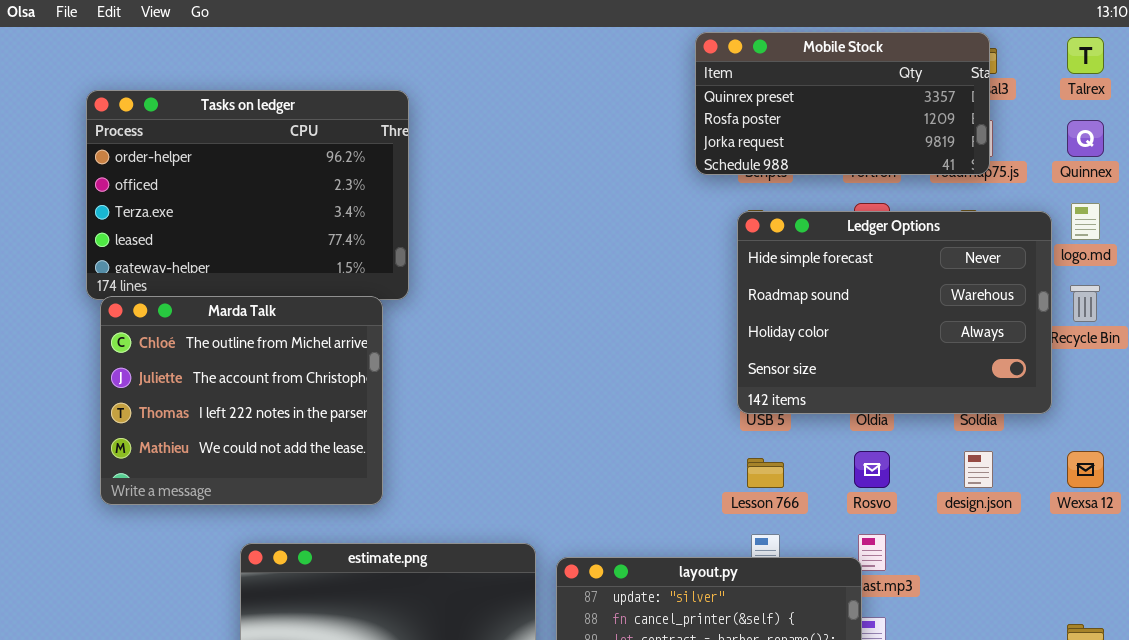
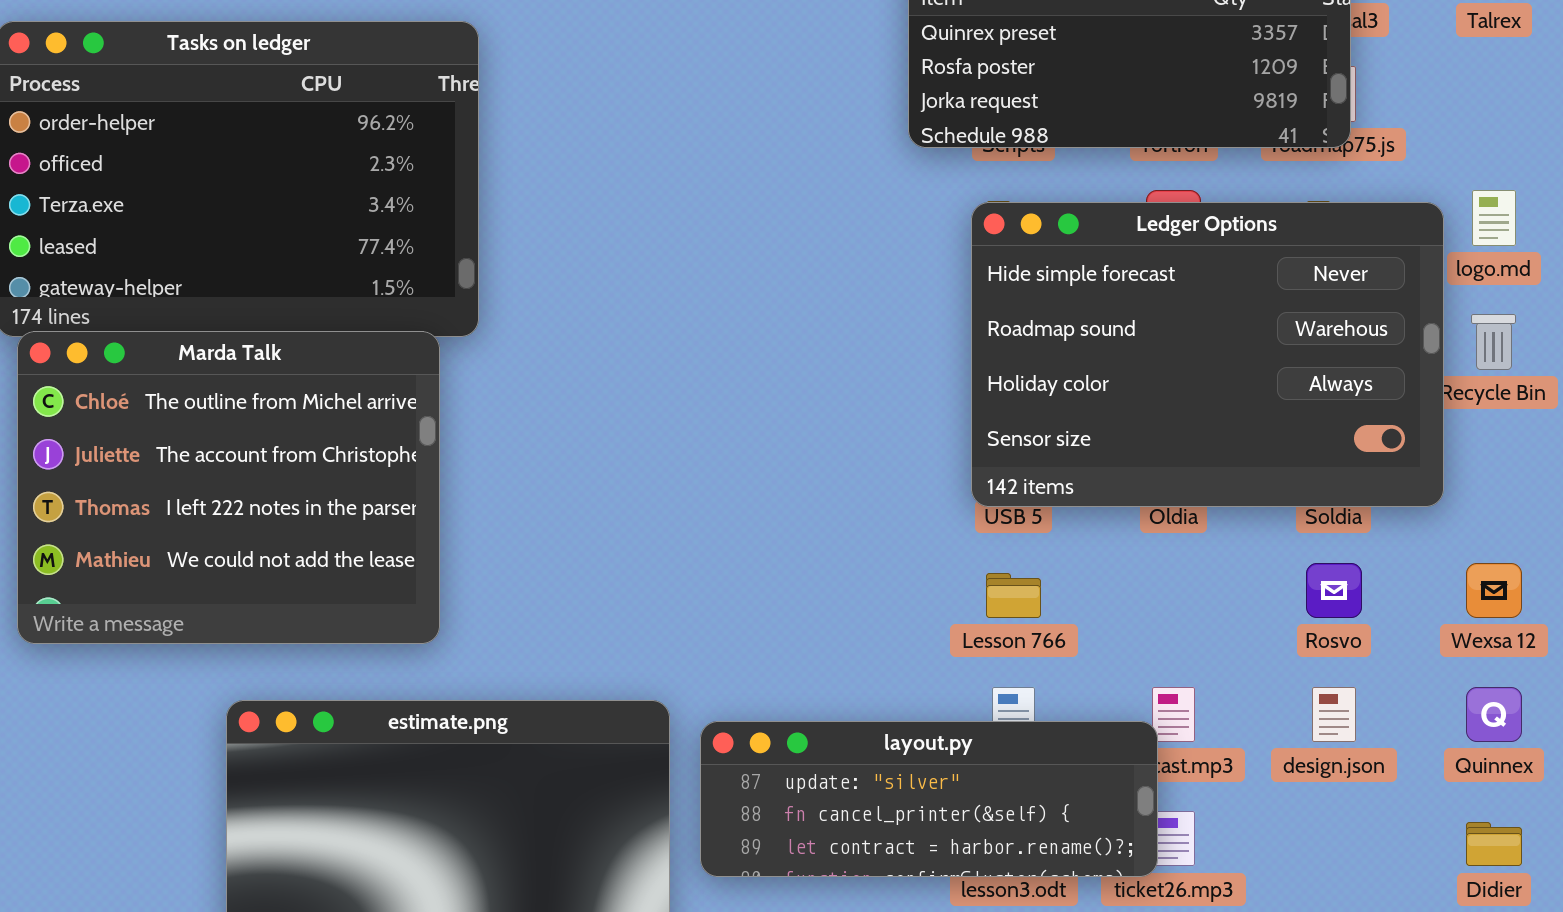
Quinnex: [1067,120,1104,157] -> [1466,687,1522,742], moved
Rosvo: [854,451,890,488] -> [1306,563,1362,618], moved
design.json: [964,451,993,488] -> [1312,687,1356,742], moved

